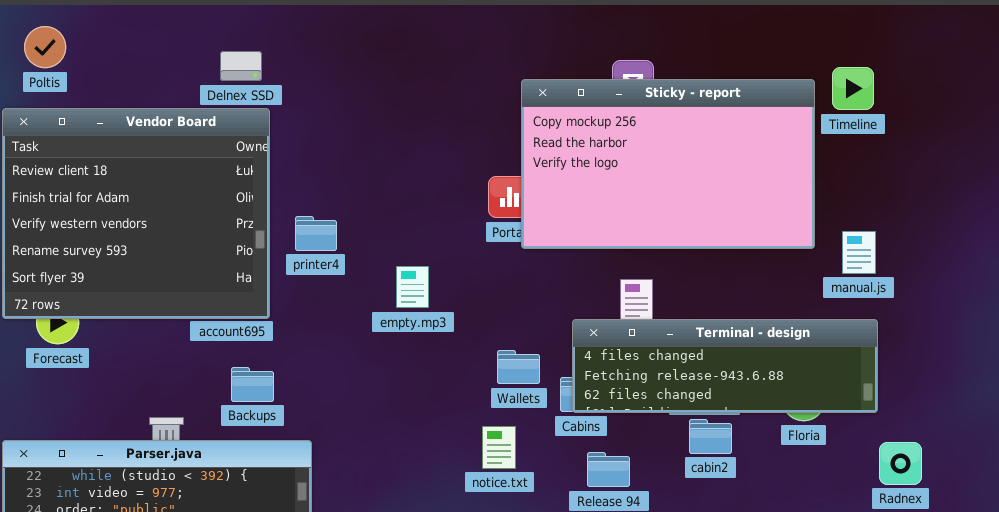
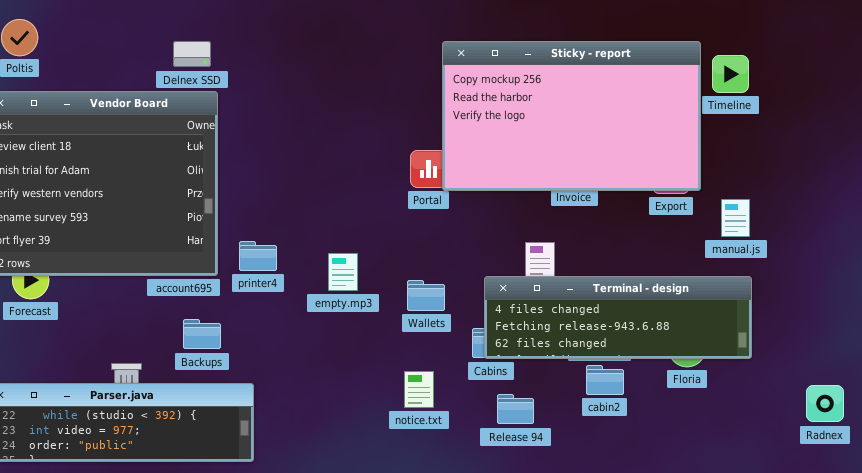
Sticky - report: [521,79,815,249] -> [442,41,701,191], moved
printer4: [295,216,337,251] -> [239,241,277,271], moved
empty.mp3: [396,266,429,308] -> [328,253,358,291], moved
Wallets: [497,350,540,384] -> [407,280,445,311], moved
Radnex: [879,442,922,485] -> [806,385,844,422], moved

